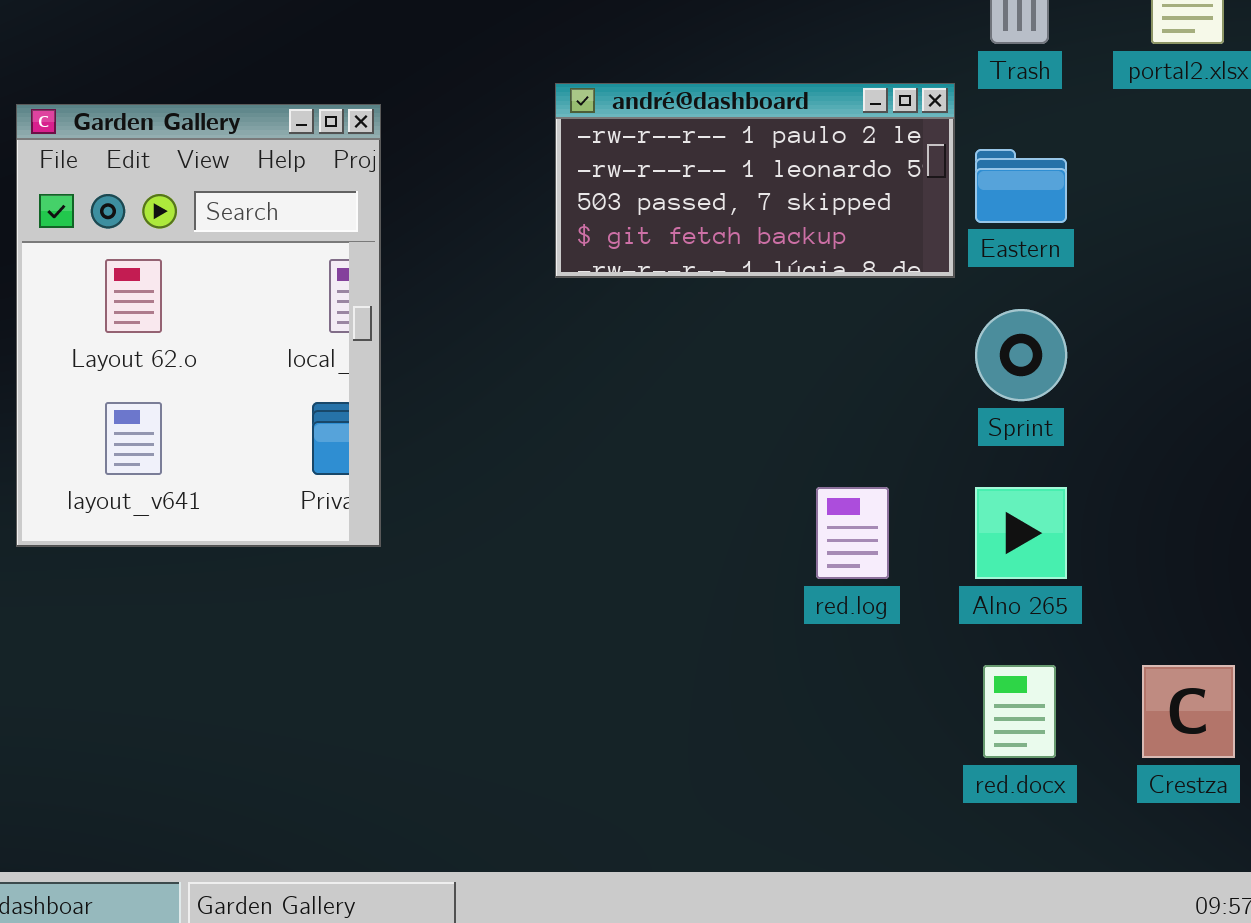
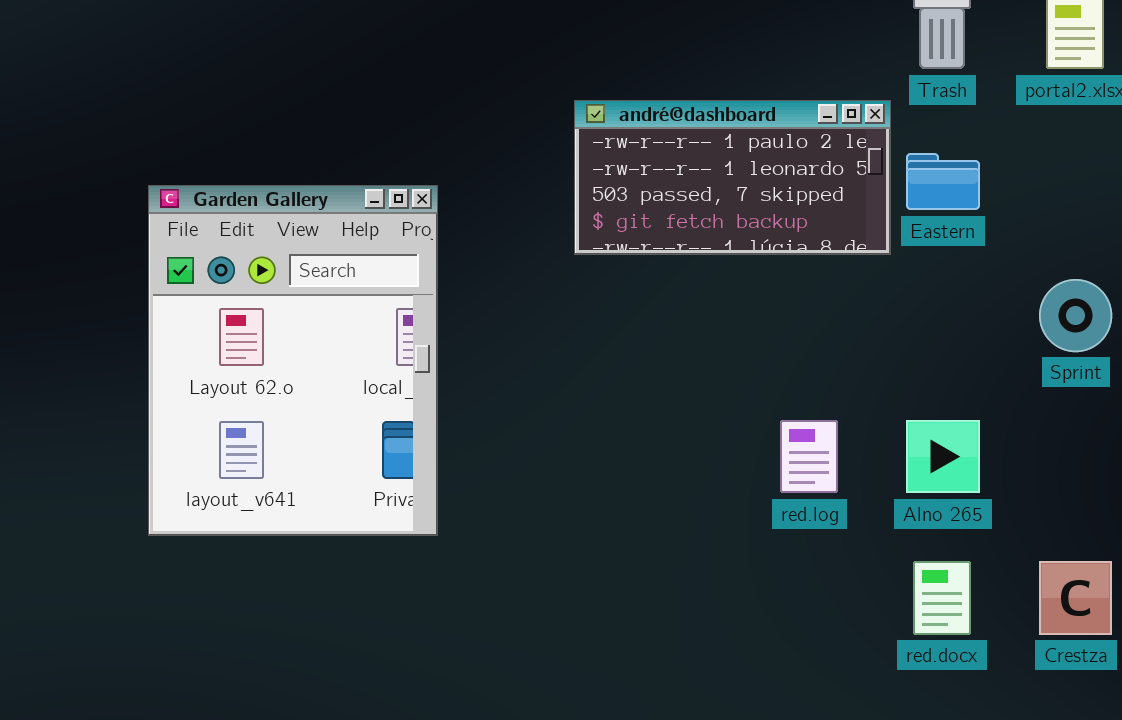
Garden Gallery: [16,104,381,547] -> [148,185,438,536], moved
Sprint: [975,309,1067,401] -> [1039,279,1112,352], moved

